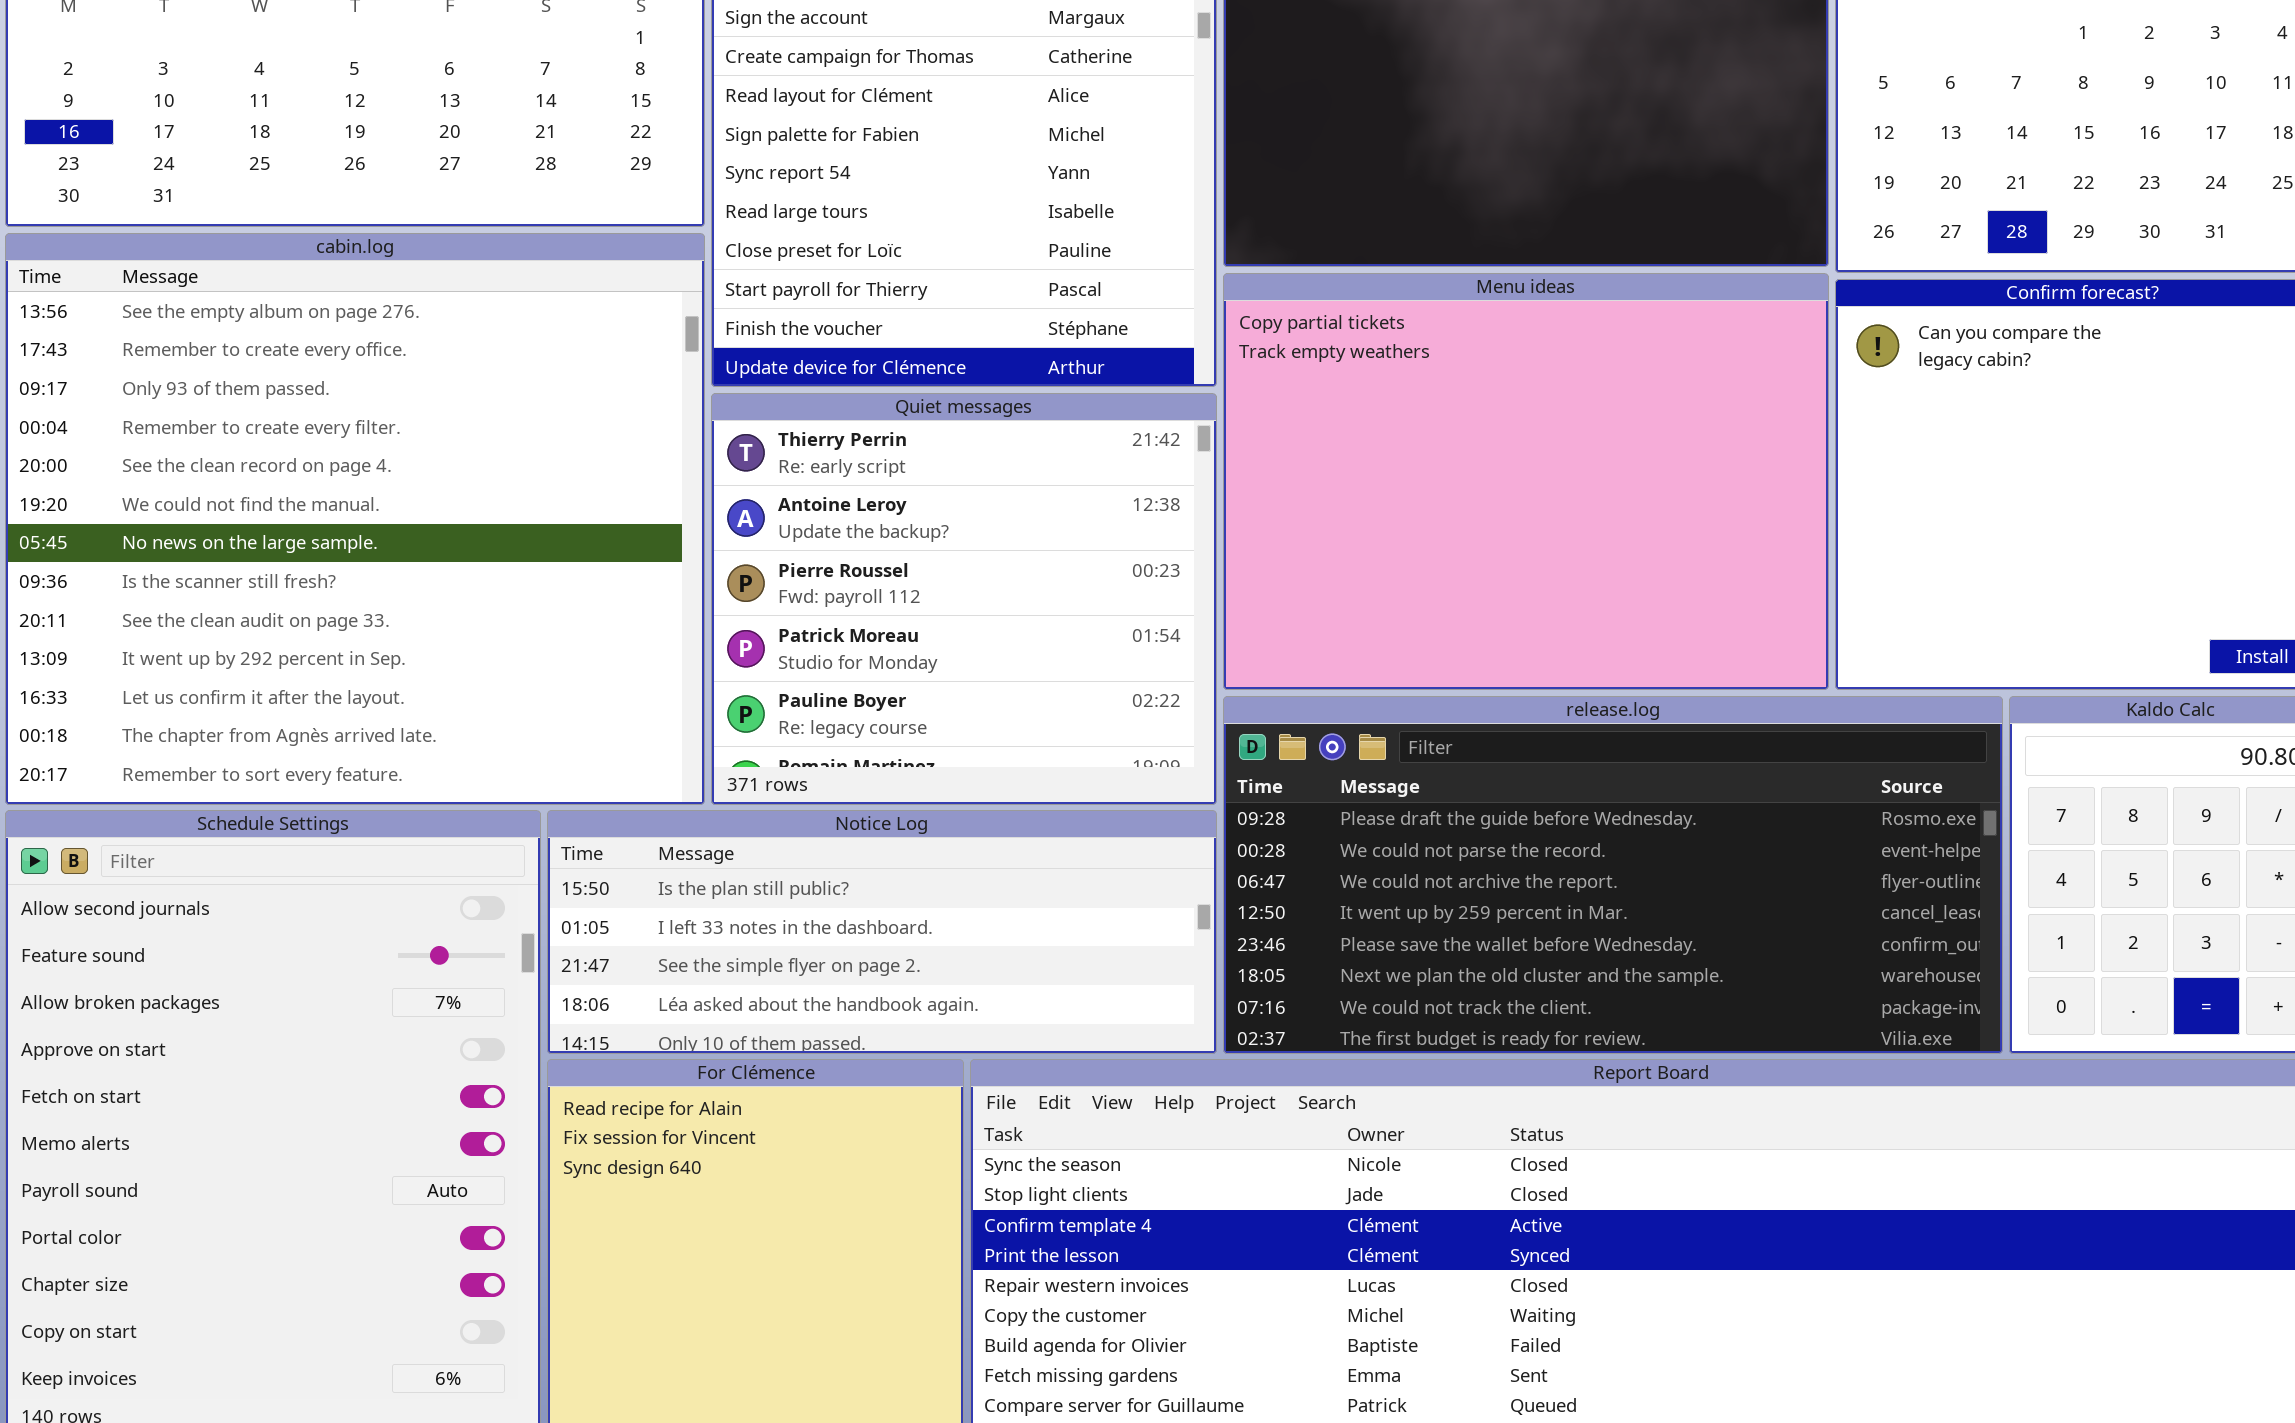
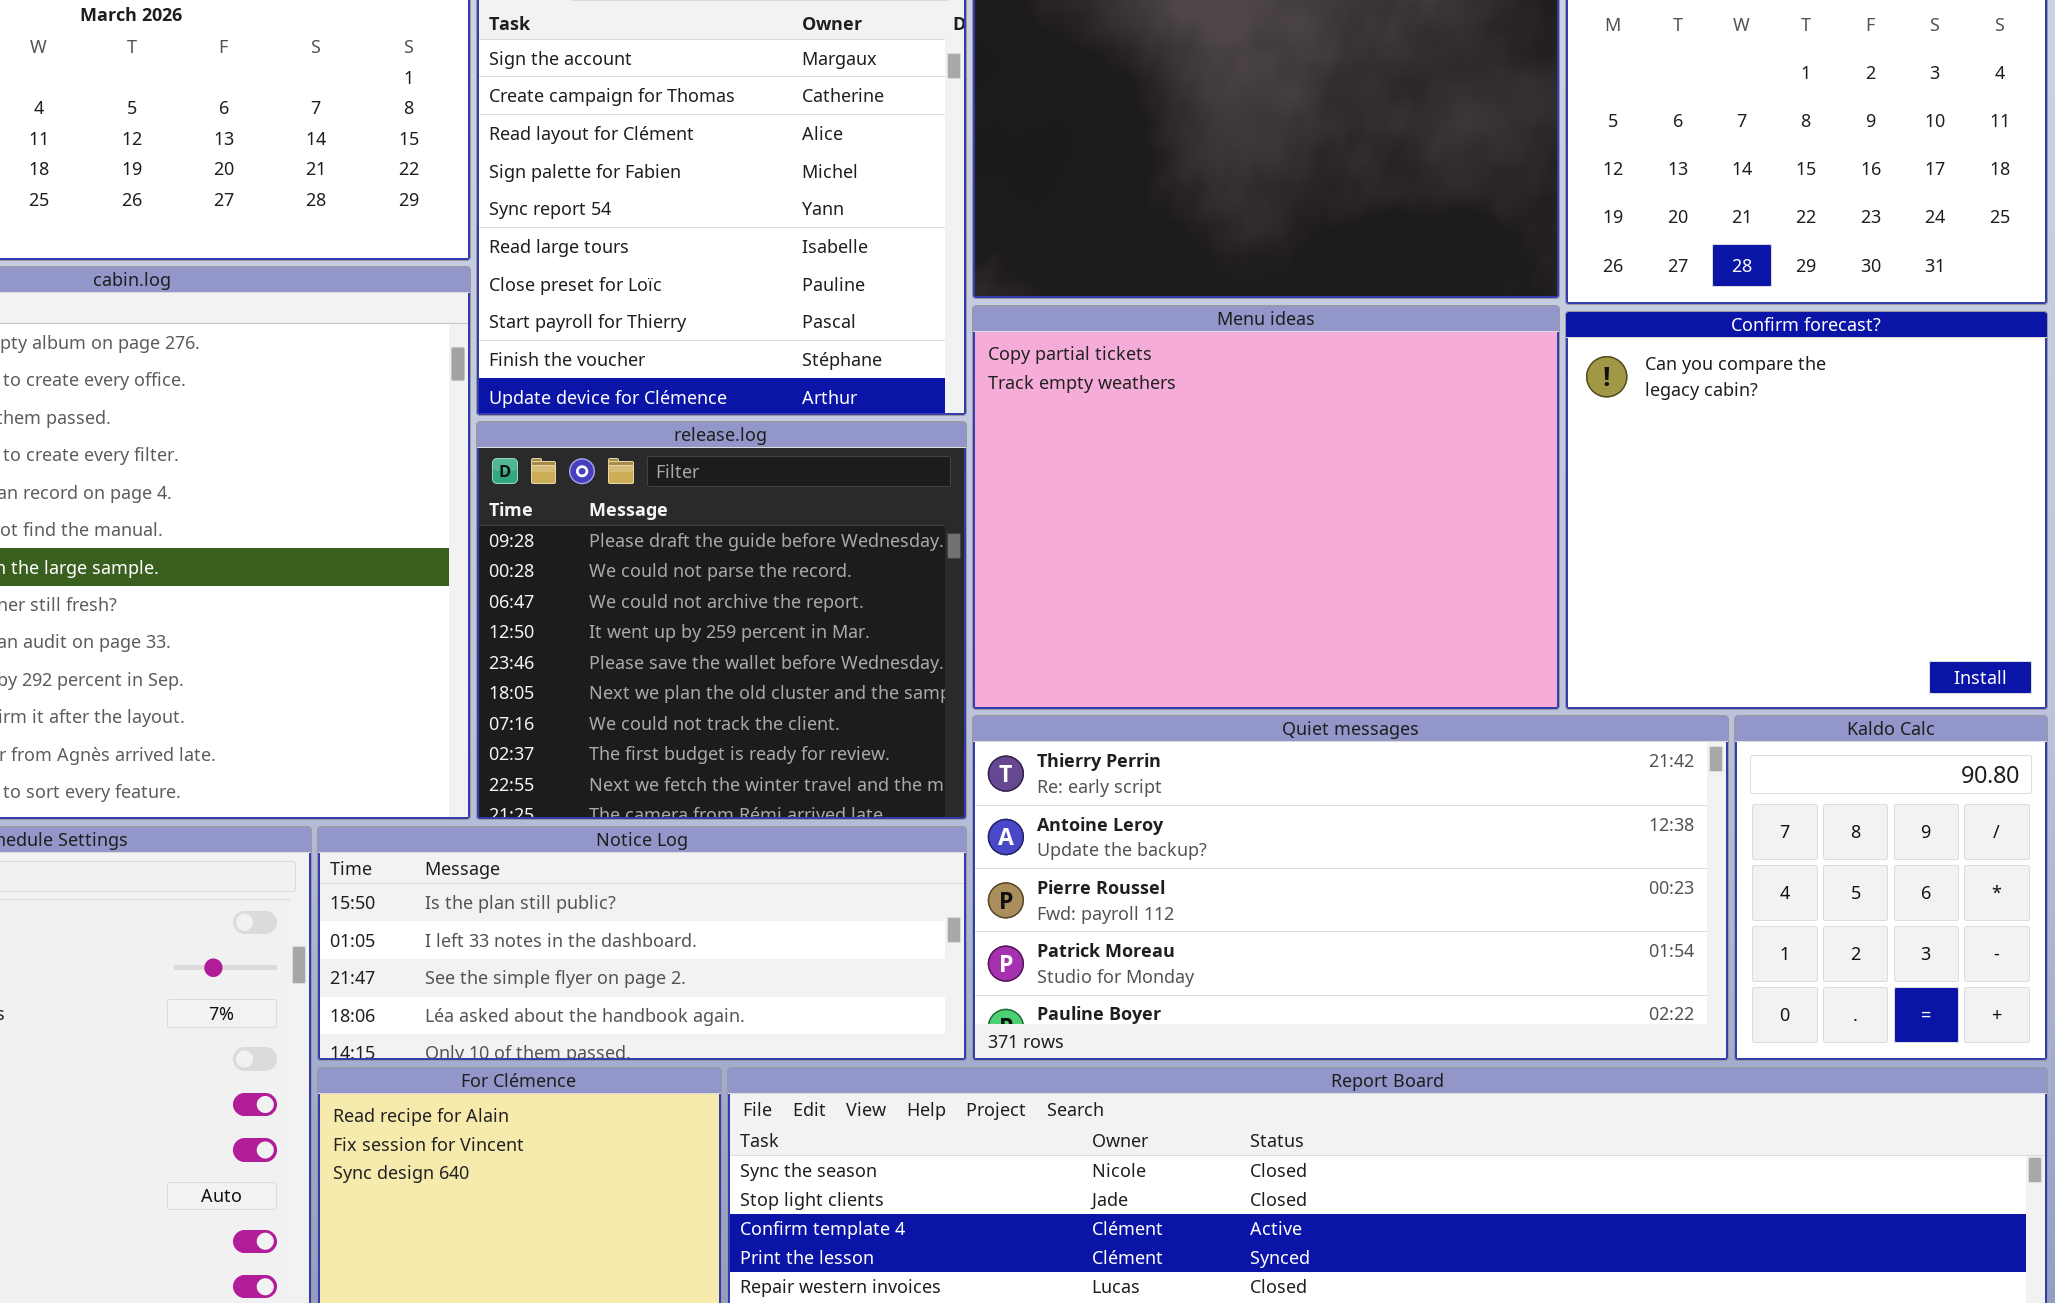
Quiet messages: [711,393,1217,805] -> [972,715,1729,1061], moved, resized
release.log: [1223,696,2003,1054] -> [476,421,967,820], moved, resized

